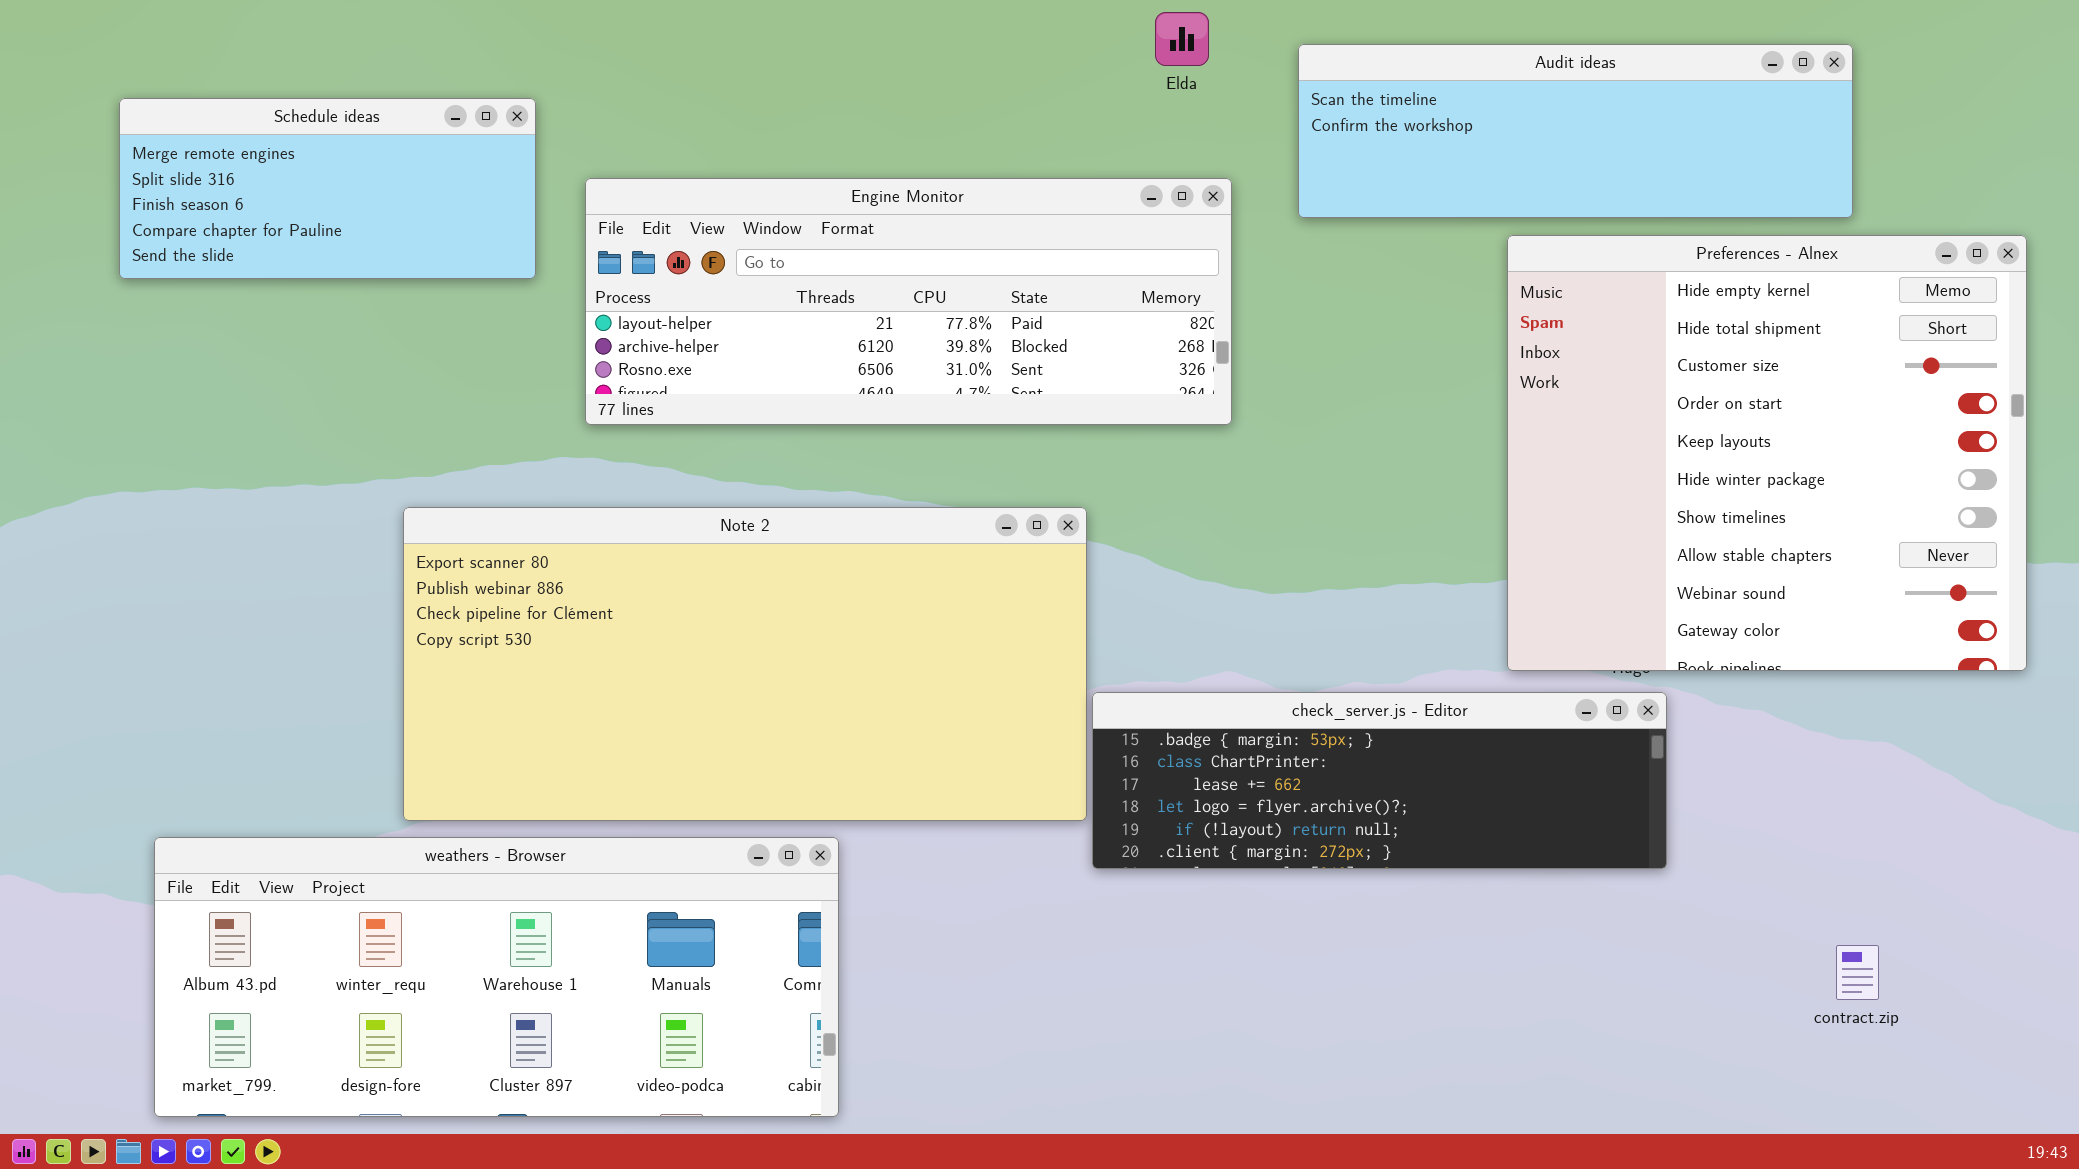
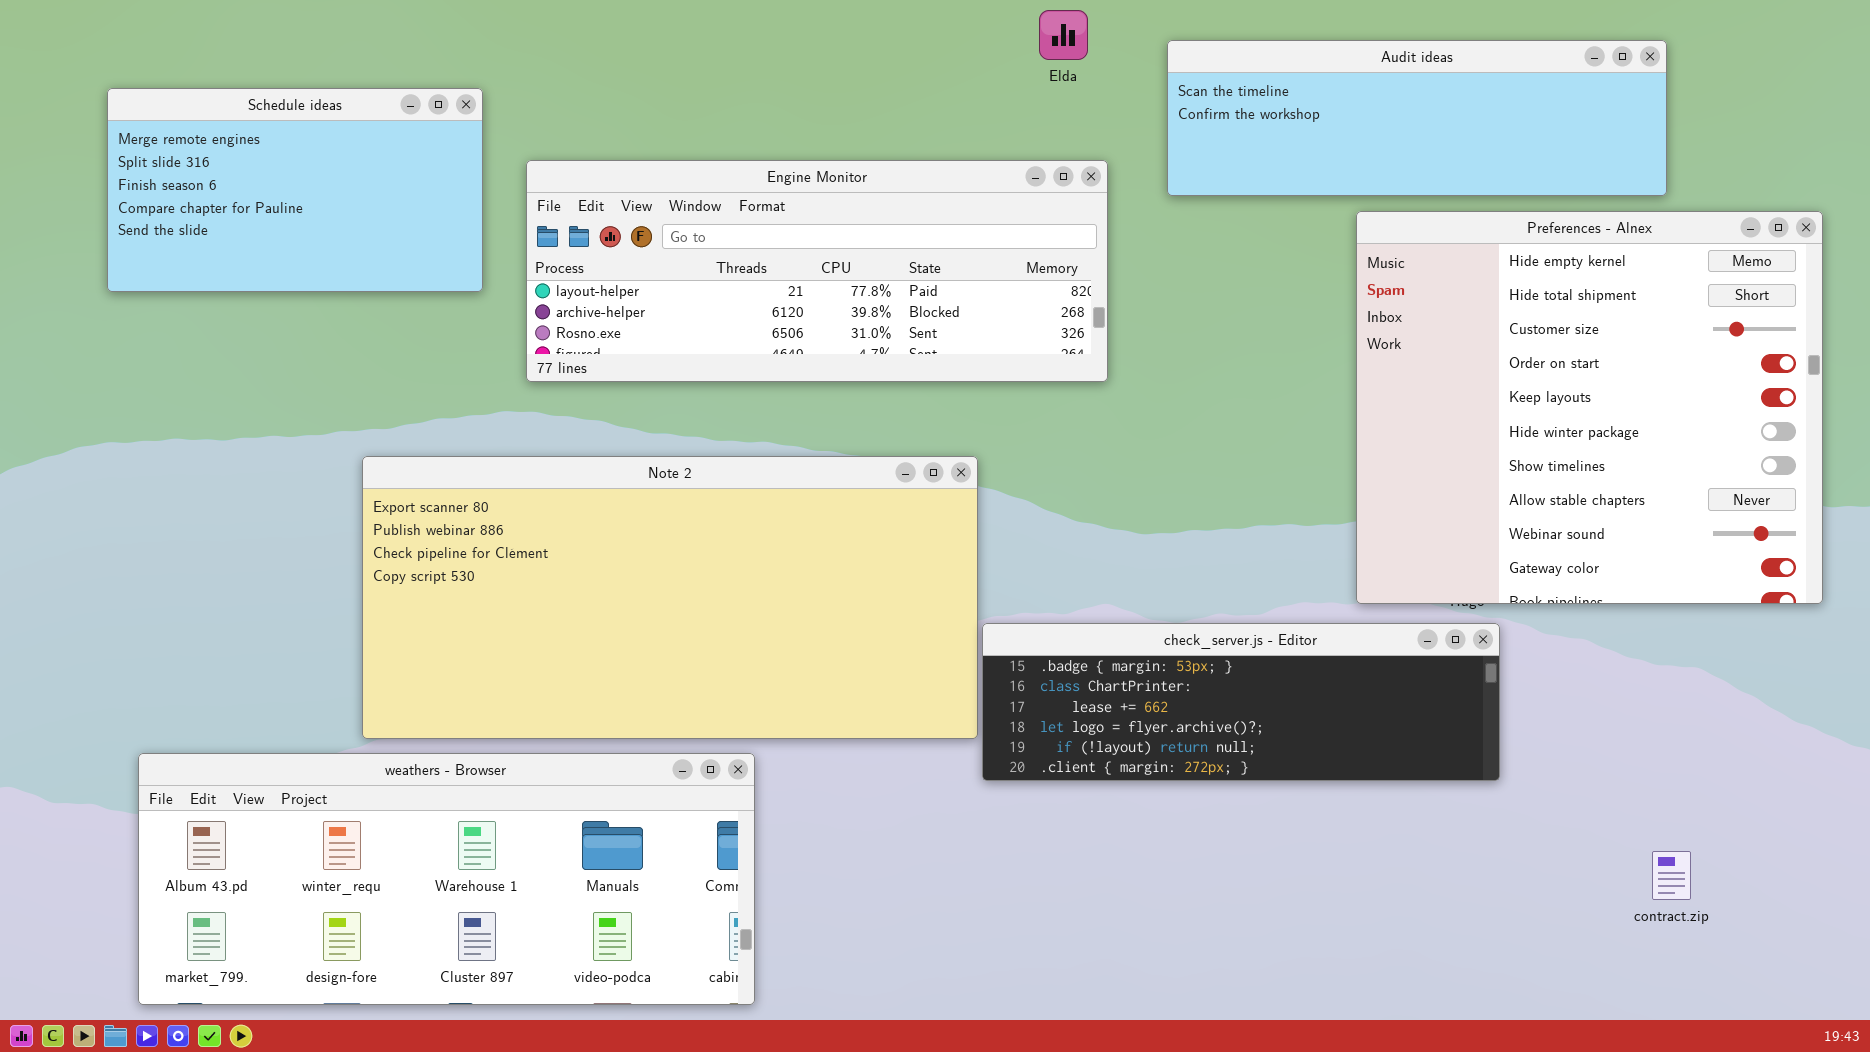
Schedule ideas: [119,98,536,279] -> [107,88,483,292], resized

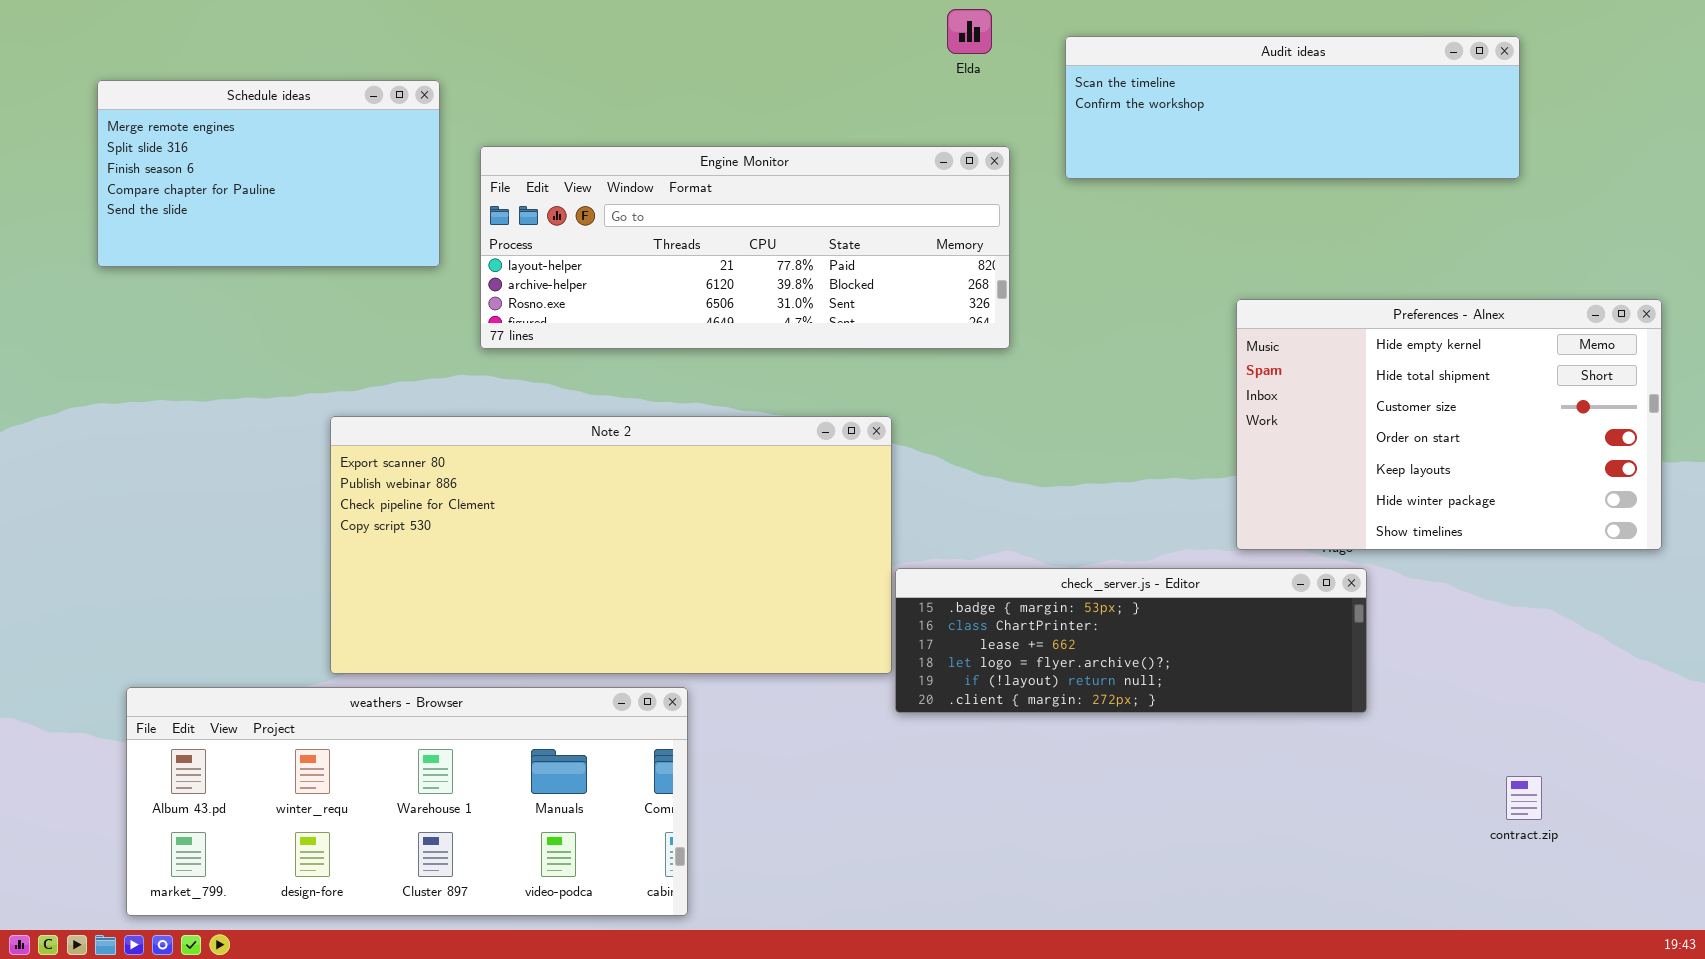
Preferences - Alnex: [1356,211,1823,604] -> [1236,299,1662,550], resized

